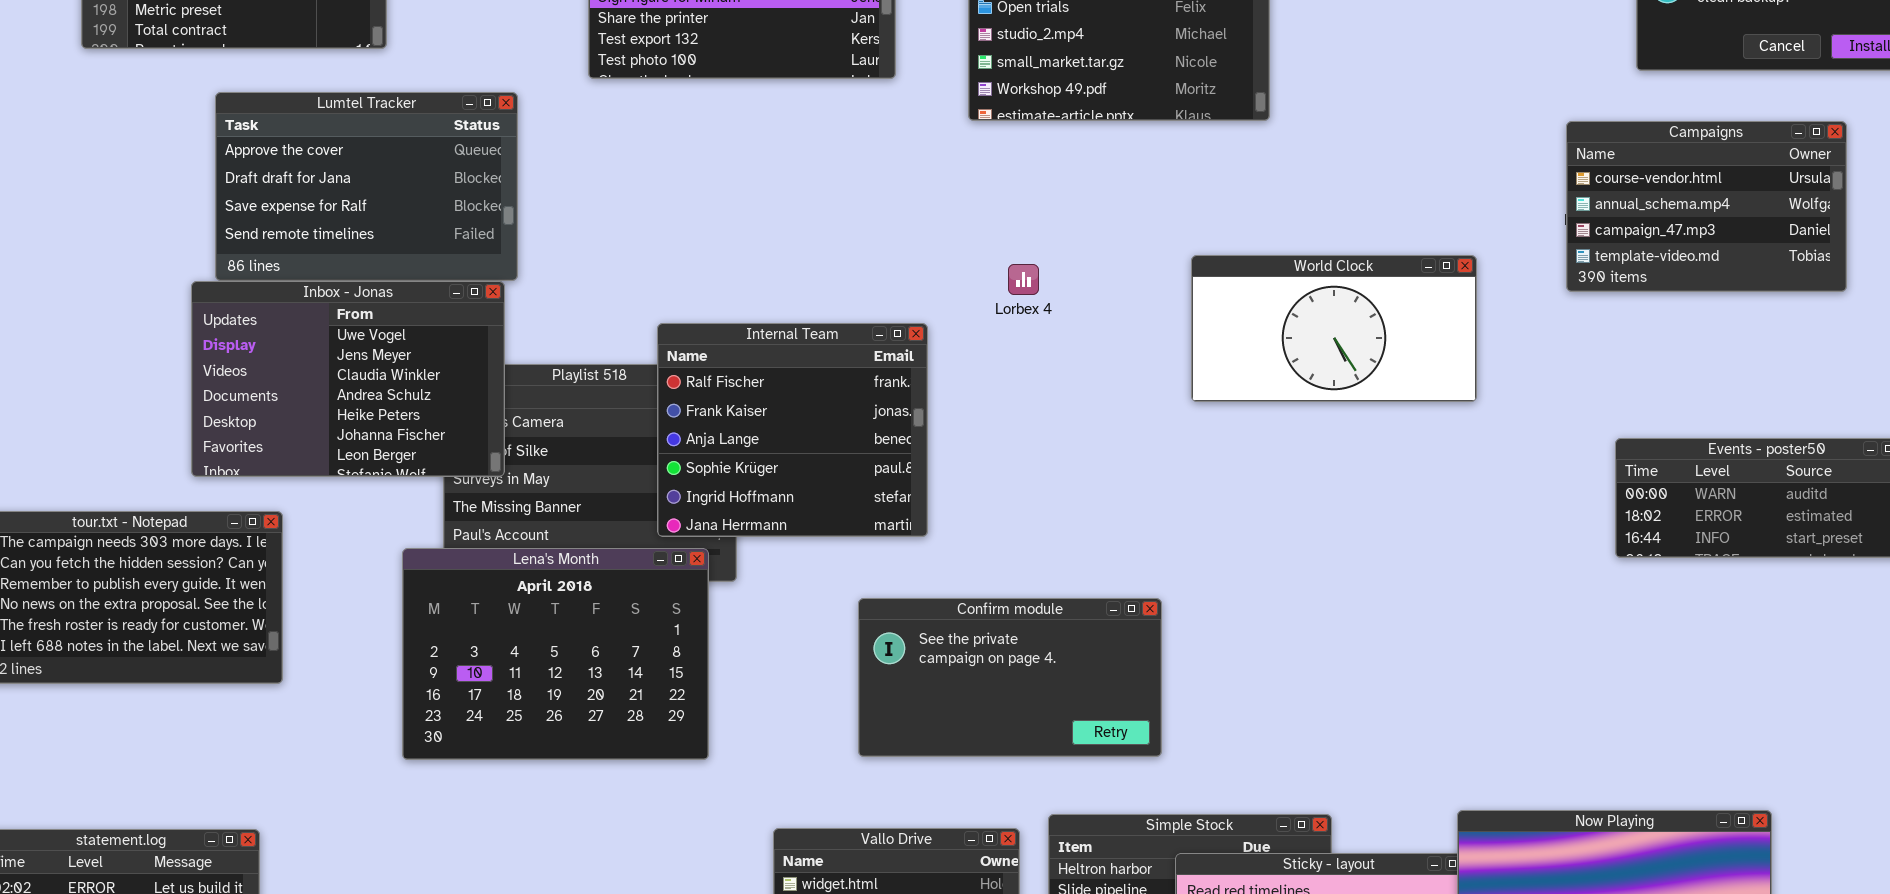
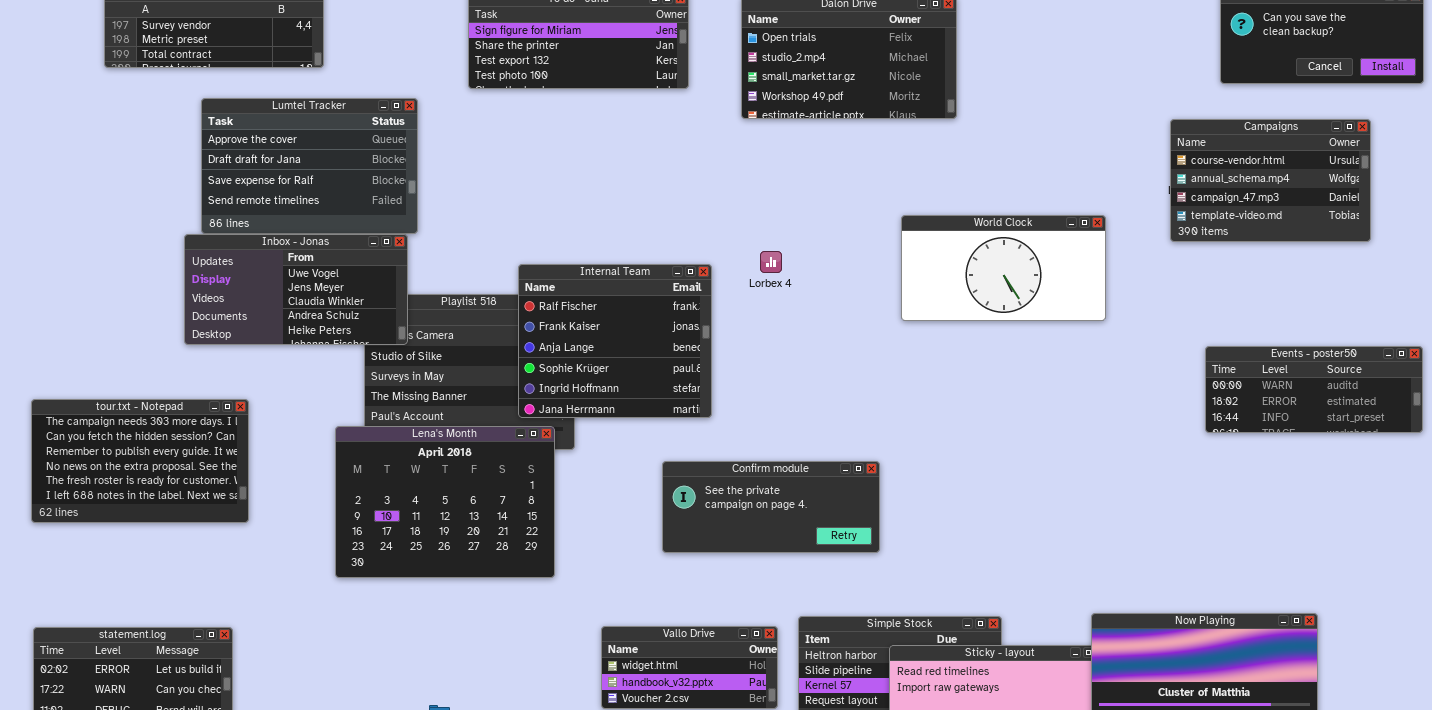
Lorbex 4: [1008,264,1039,295] -> [760,251,782,273], moved
Inbox - Jonas: [191,281,505,477] -> [184,234,408,345], resized
Confirm module: [858,598,1162,757] -> [662,461,880,553], resized

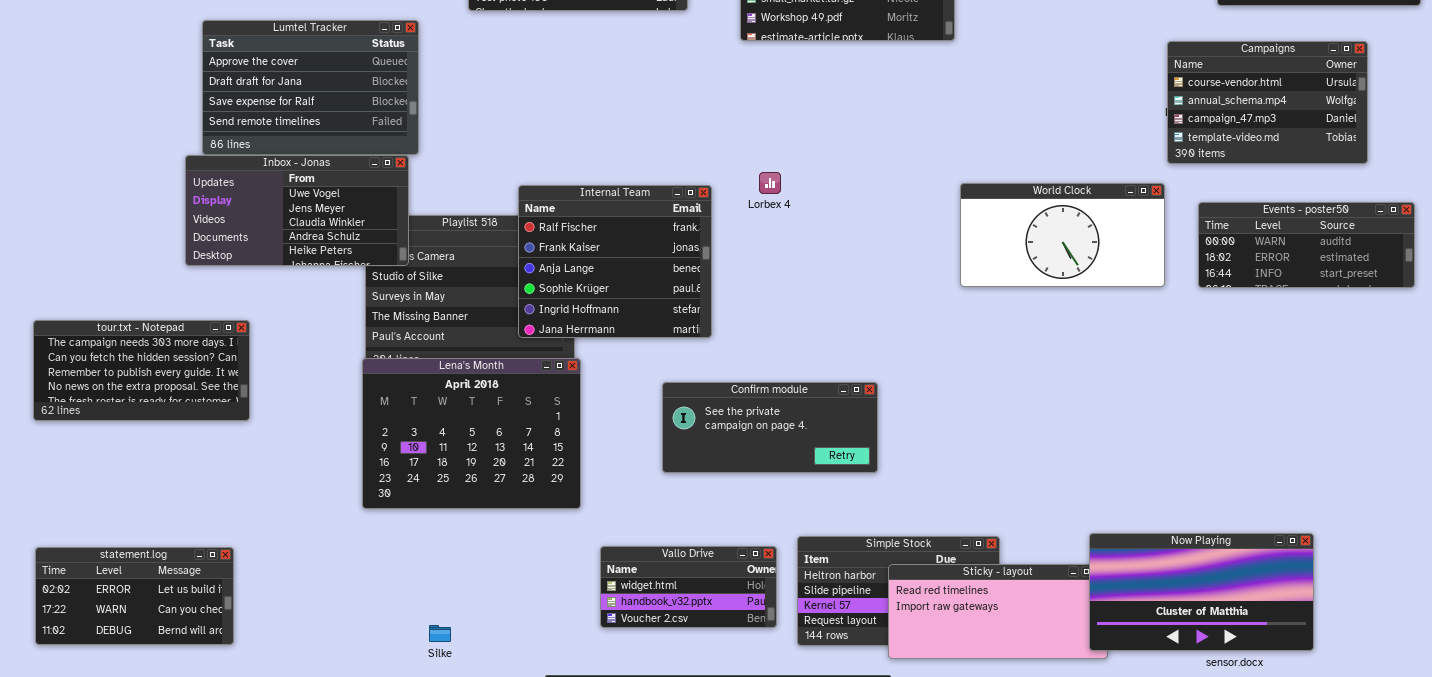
World Clock: [901,215,1106,321] -> [960,183,1165,287], moved
Events - poster50: [1205,346,1423,433] -> [1198,202,1415,288], moved
tour.txt - Notepad: [31,399,249,523] -> [33,320,250,421], resized
Lena's Month: [335,426,555,578] -> [362,358,581,509], moved

